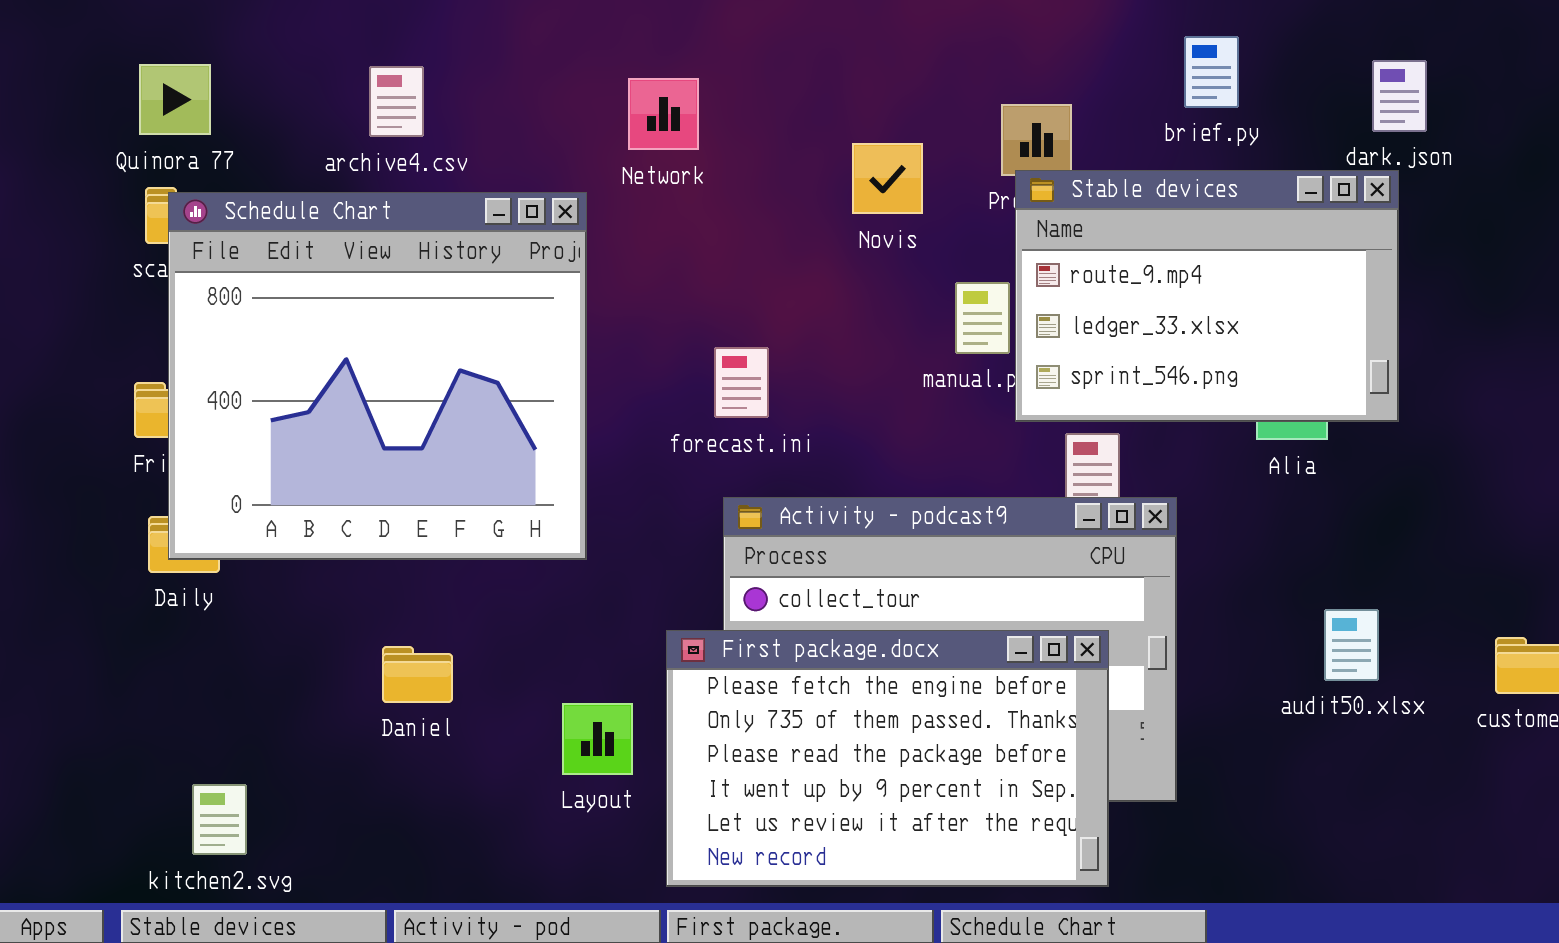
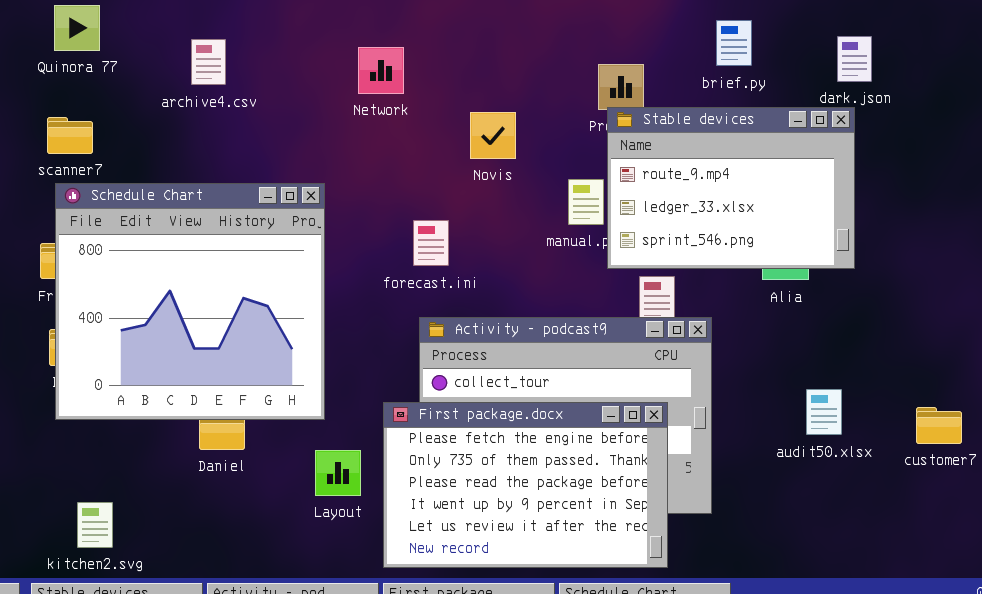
Quinora 77: [139,64,211,135] -> [54,5,100,51], moved
Novis: [852,143,923,214] -> [470,112,516,159], moved
Schedule Chart: [168,192,587,560] -> [55,183,325,420], moved

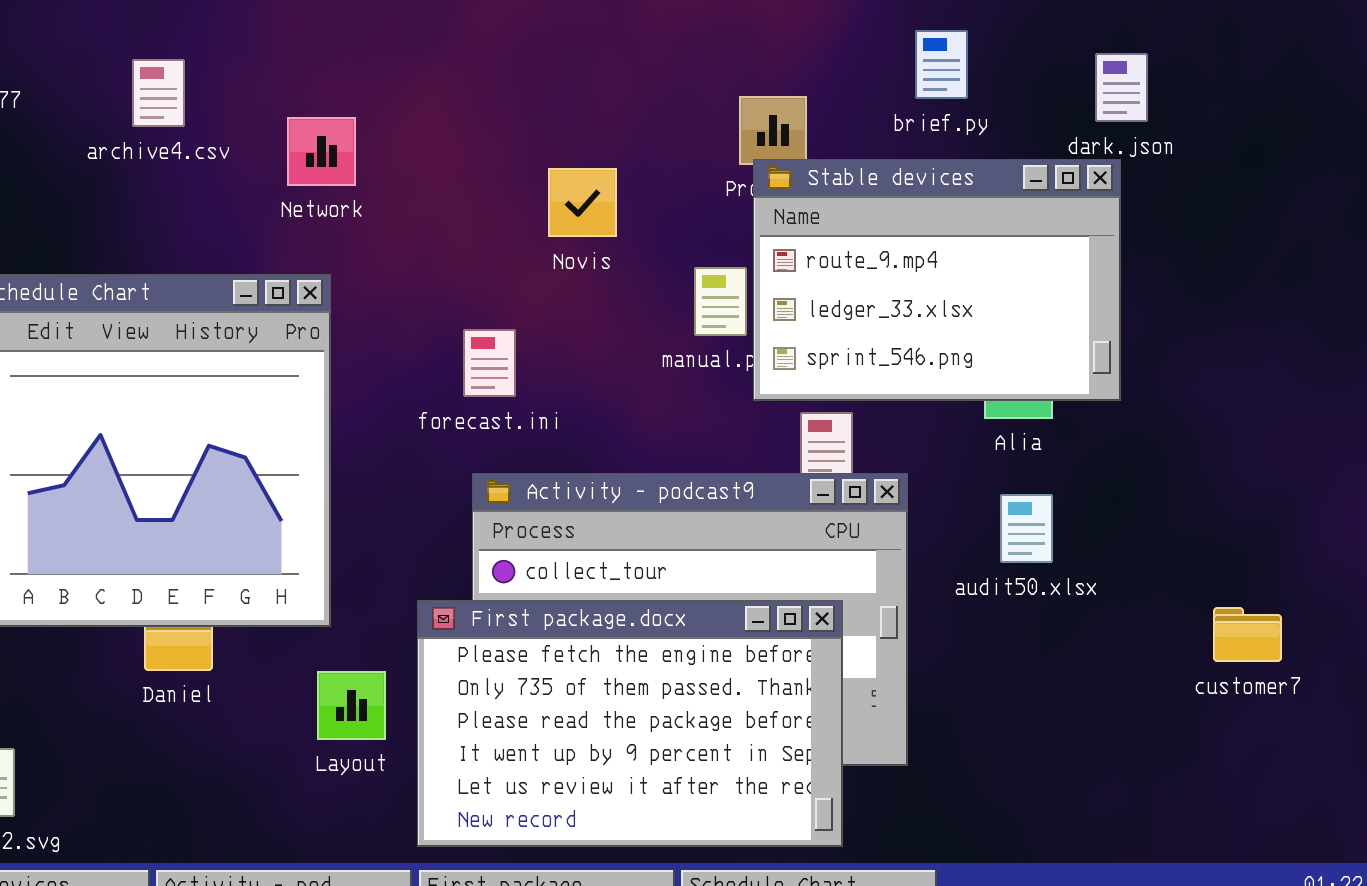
Network: [358,47,404,94] -> [287,117,356,186], moved
audit50.xlsx: [806,389,842,435] -> [1000,494,1053,563], moved

